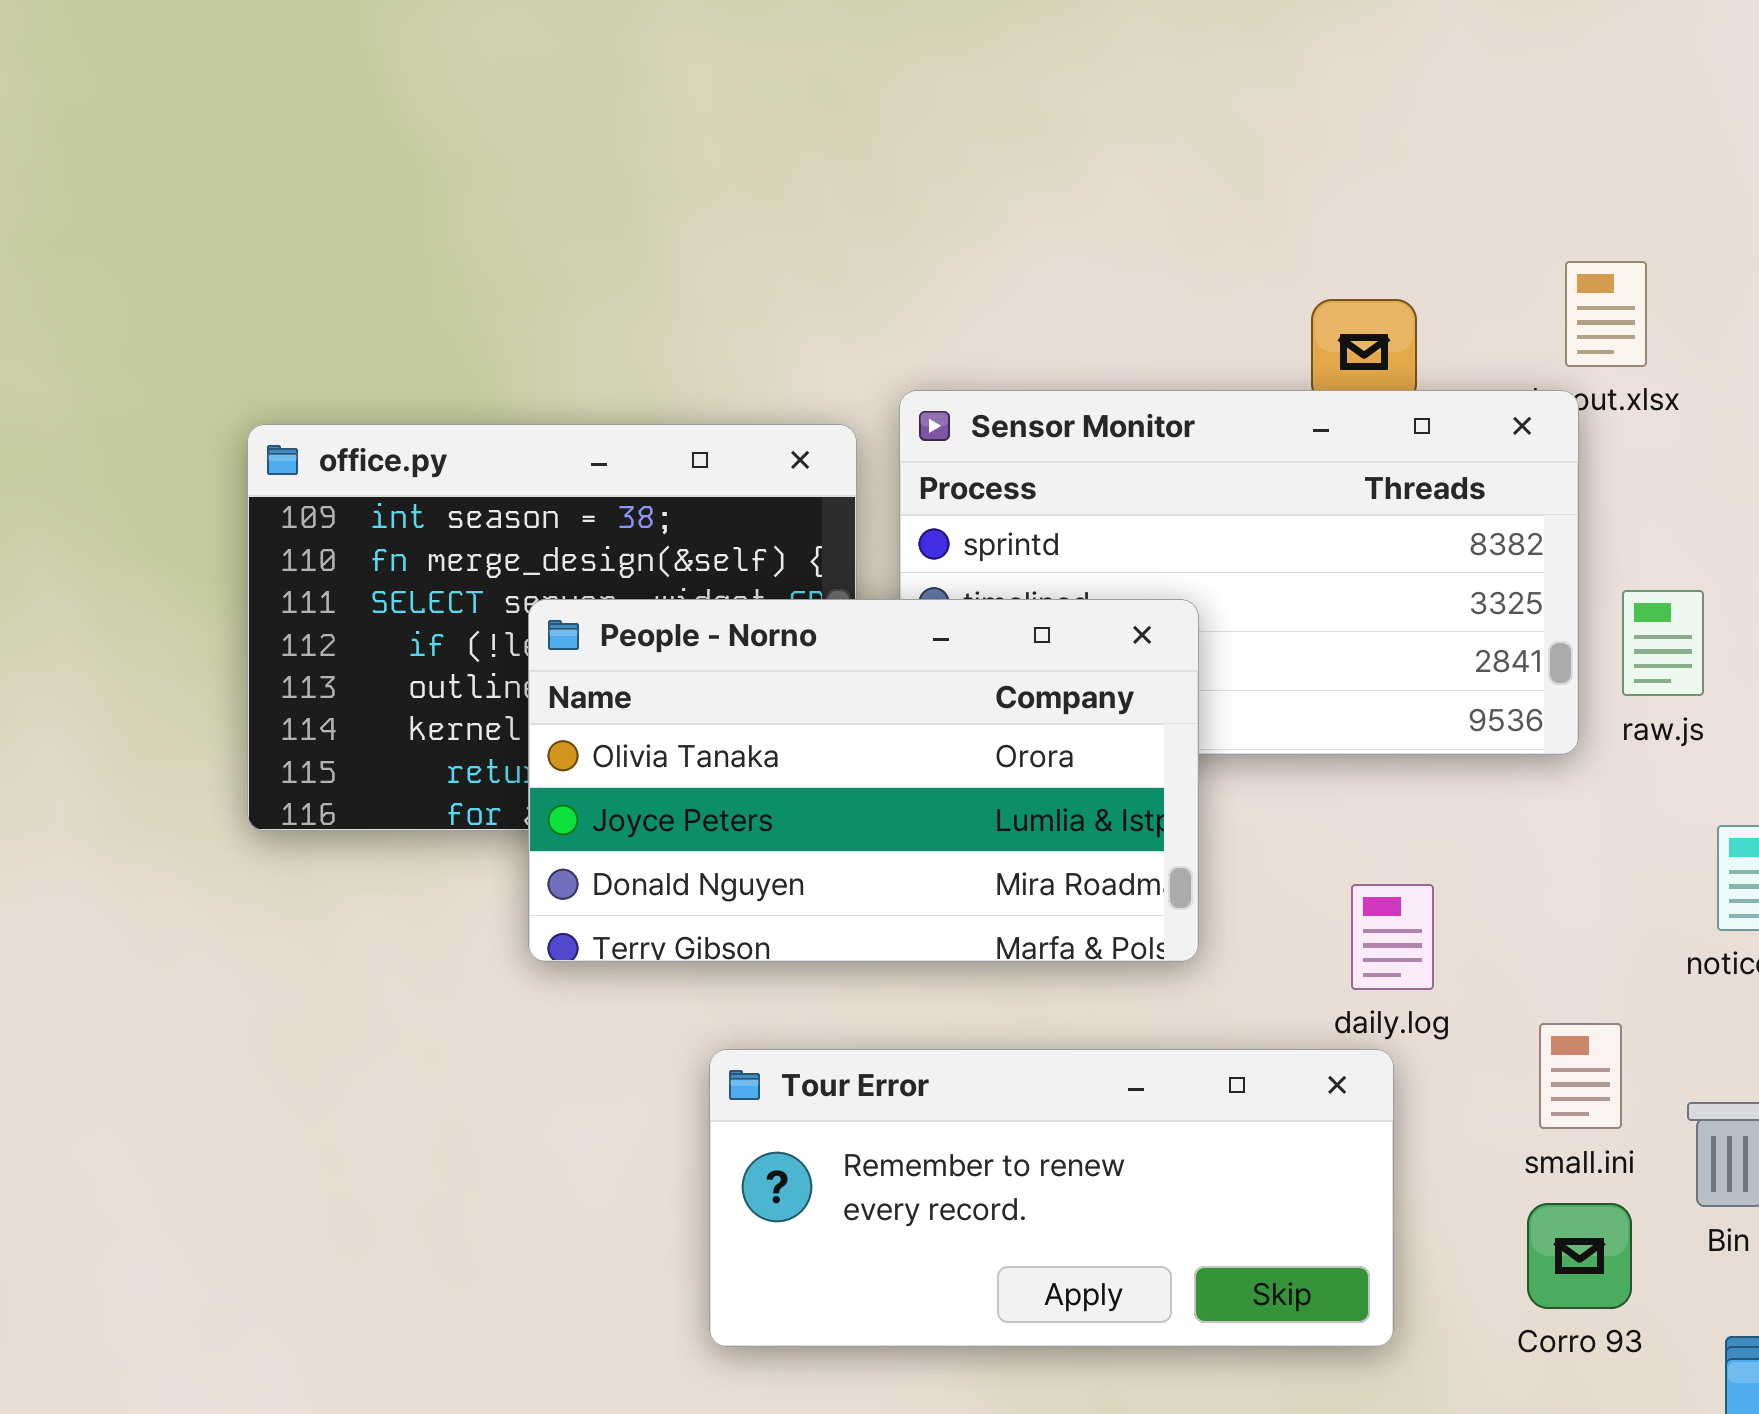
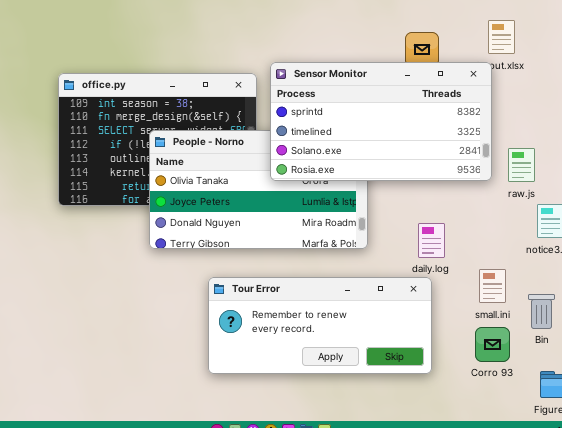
Sensor Monitor: [899,390,1579,755] -> [270,62,492,181], raised
raw.js: [1622,590,1704,696] -> [508,148,535,182], moved

